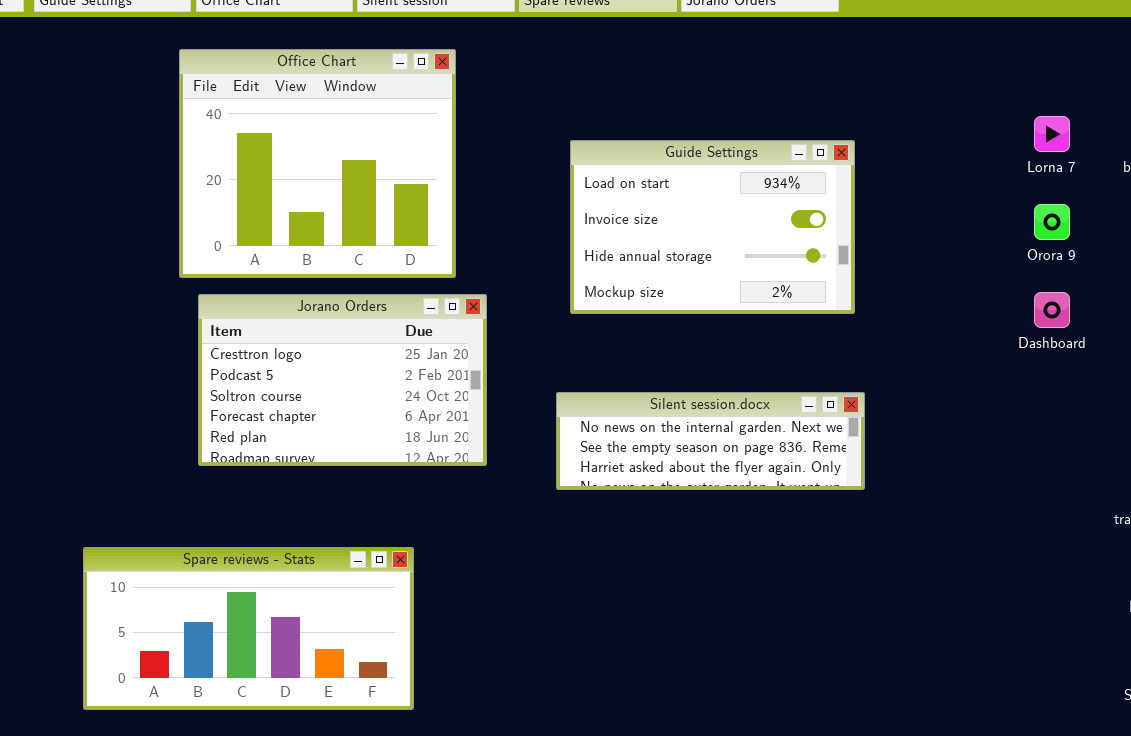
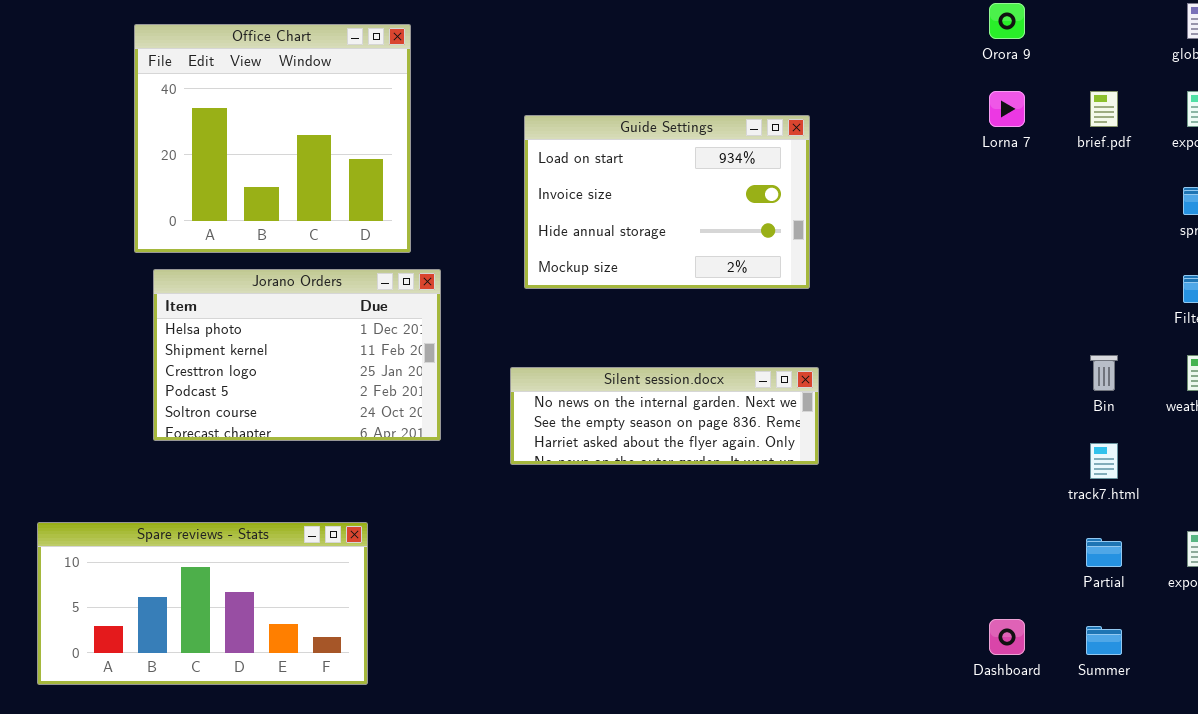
Orora 9: [1034,204,1070,240] -> [989,3,1025,39], moved
Dashboard: [1034,292,1070,328] -> [989,619,1025,655], moved
Jorano Orders: [198,294,487,466] -> [153,269,441,441], scrolled up 2 rows

